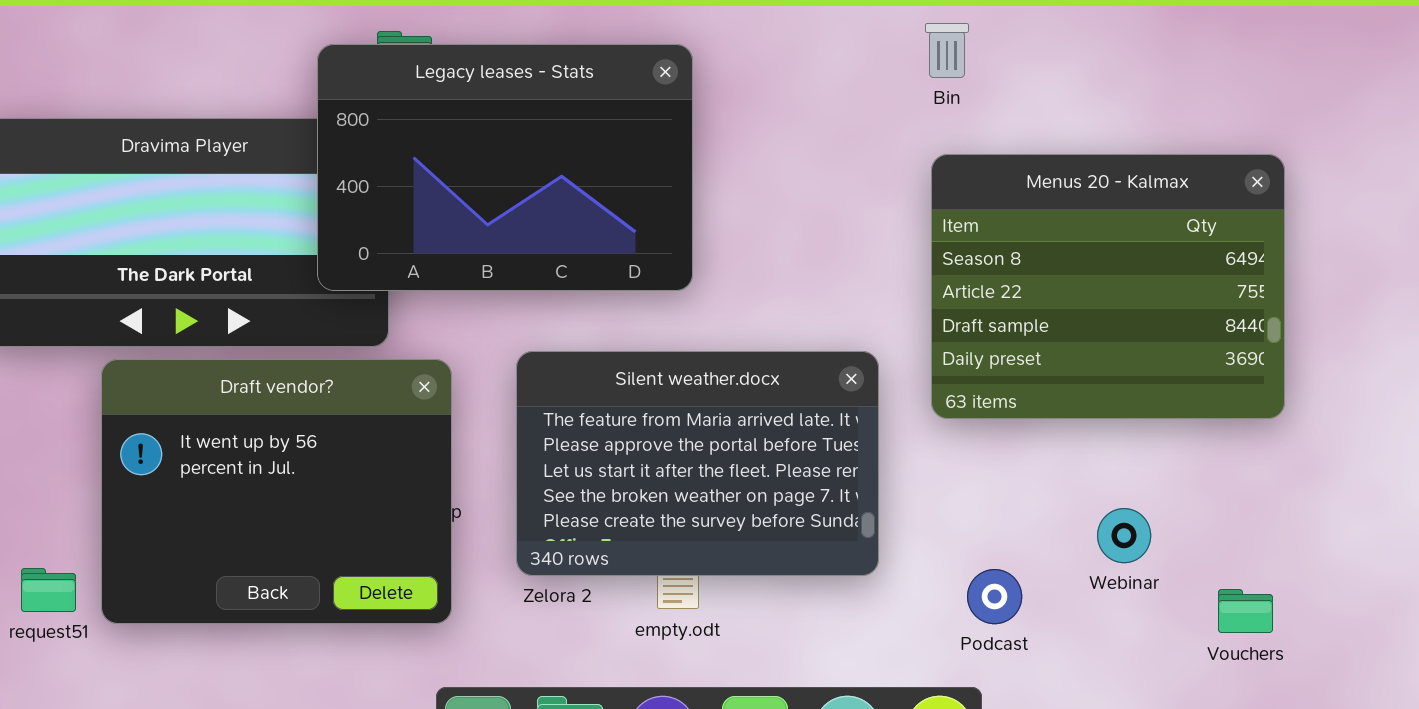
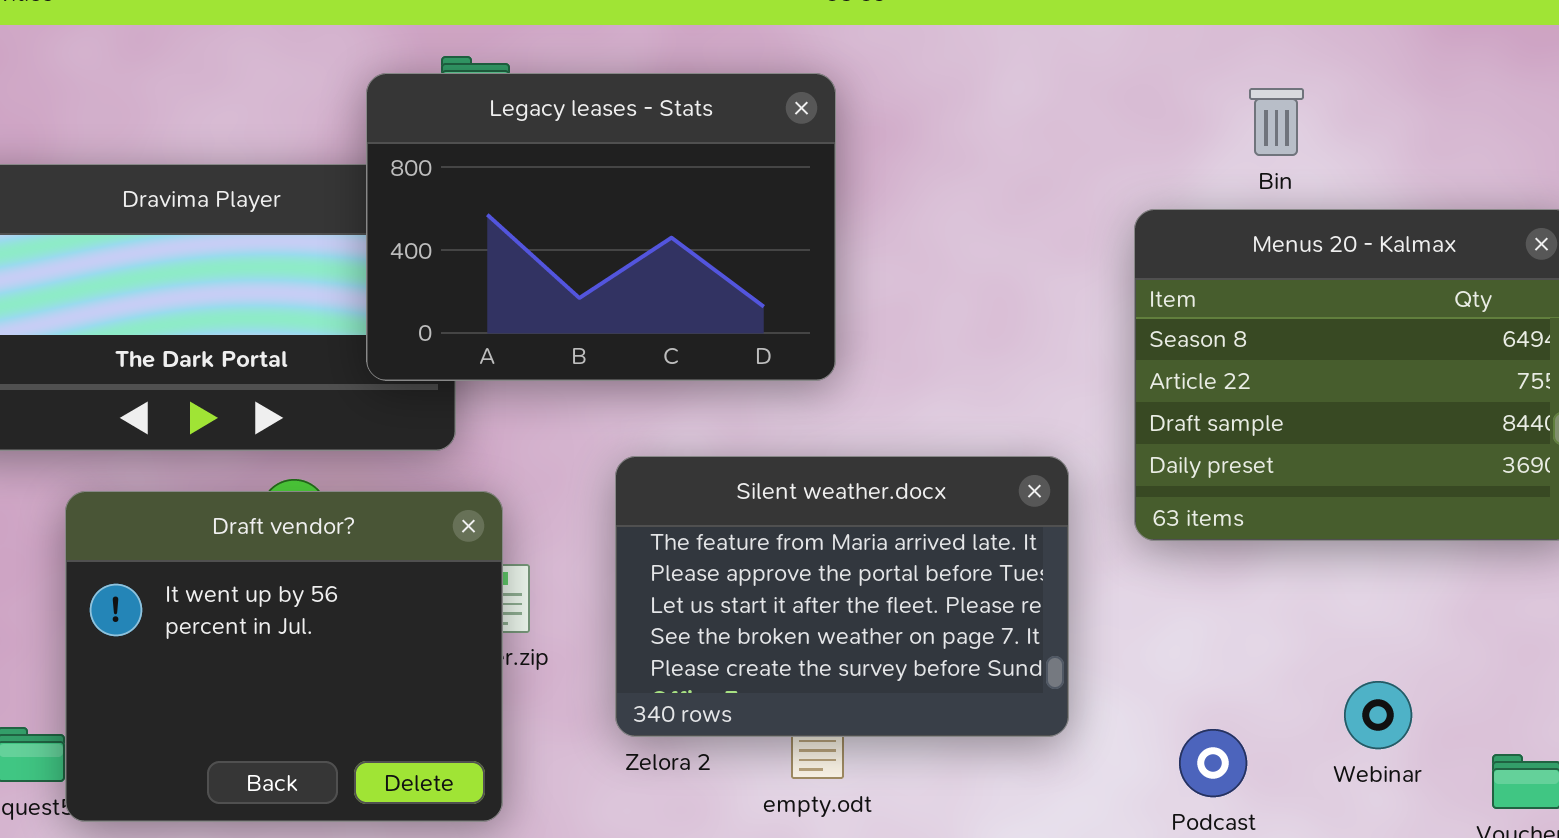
Bin: [925,23,969,78] -> [1249,88,1304,156], moved
Draft vendor?: [101,359,452,624] -> [65,491,503,822], moved
Webinar: [1097,508,1151,563] -> [1344,681,1412,749], moved

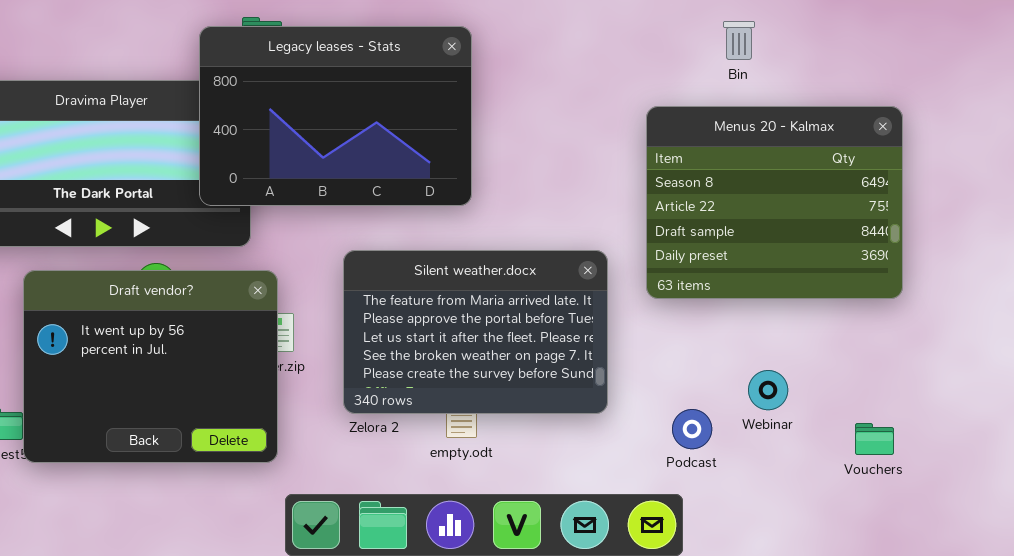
Bin: [1249,88,1304,156] -> [723,21,755,60], moved
Webinar: [1344,681,1412,749] -> [748,370,788,410], moved

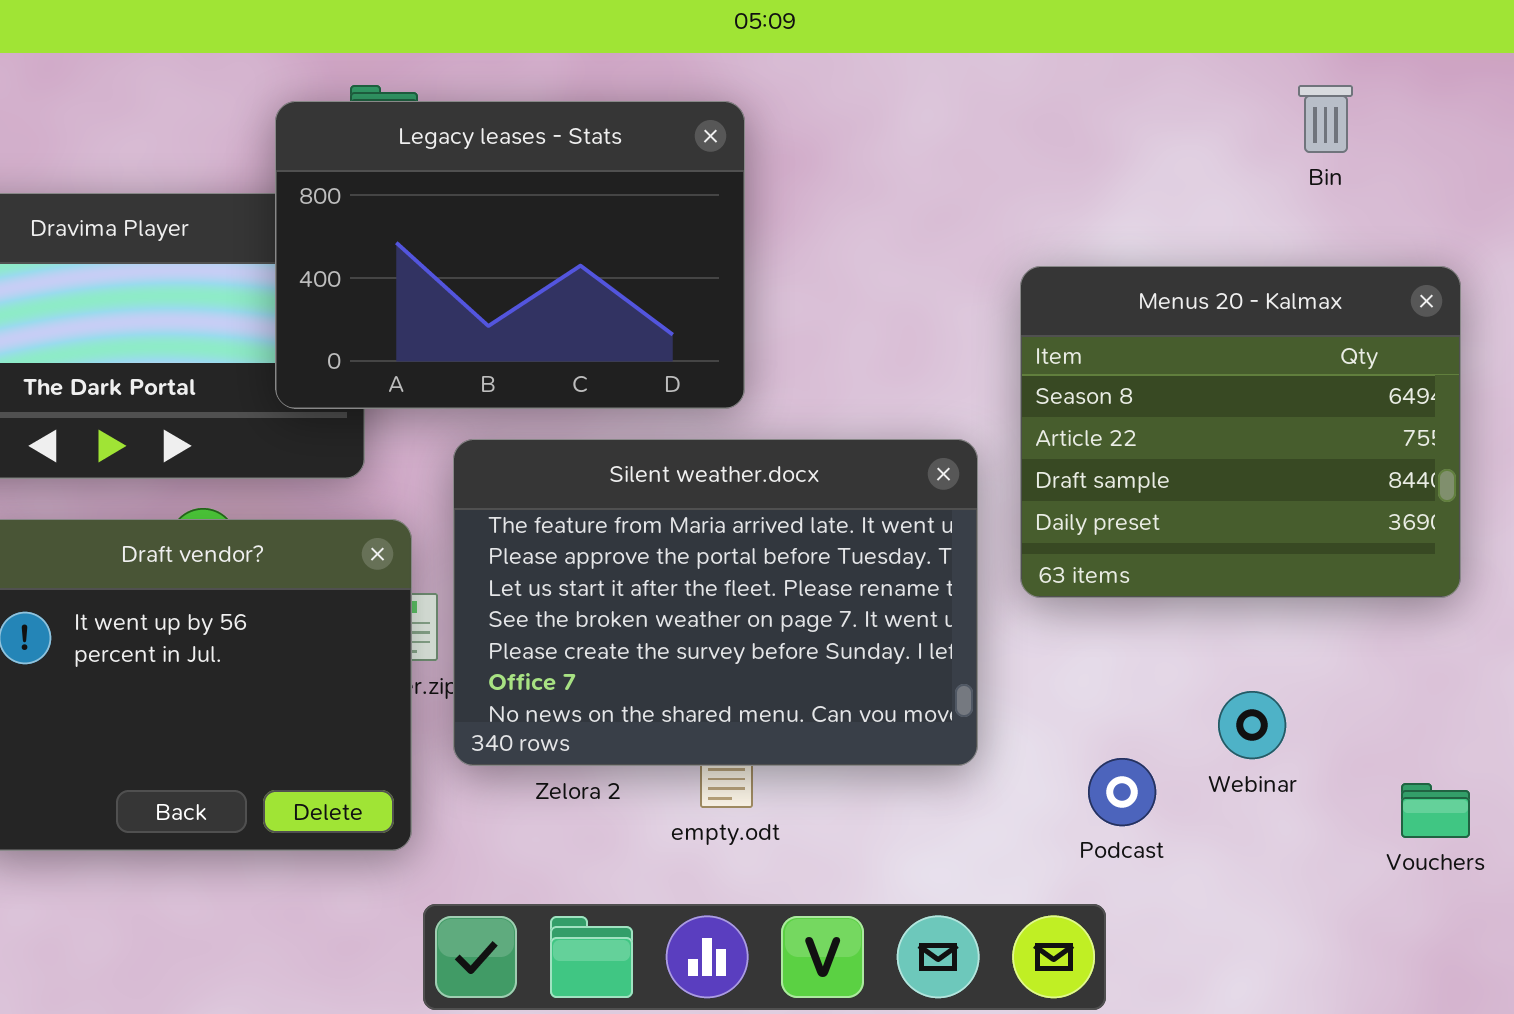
Bin: [723,21,755,60] -> [1298,85,1353,153], moved
Menus 20 - Kalmax: [646,106,903,299] -> [1020,266,1461,598], moved
Silent weather.docx: [343,250,608,414] -> [453,439,978,766], resized

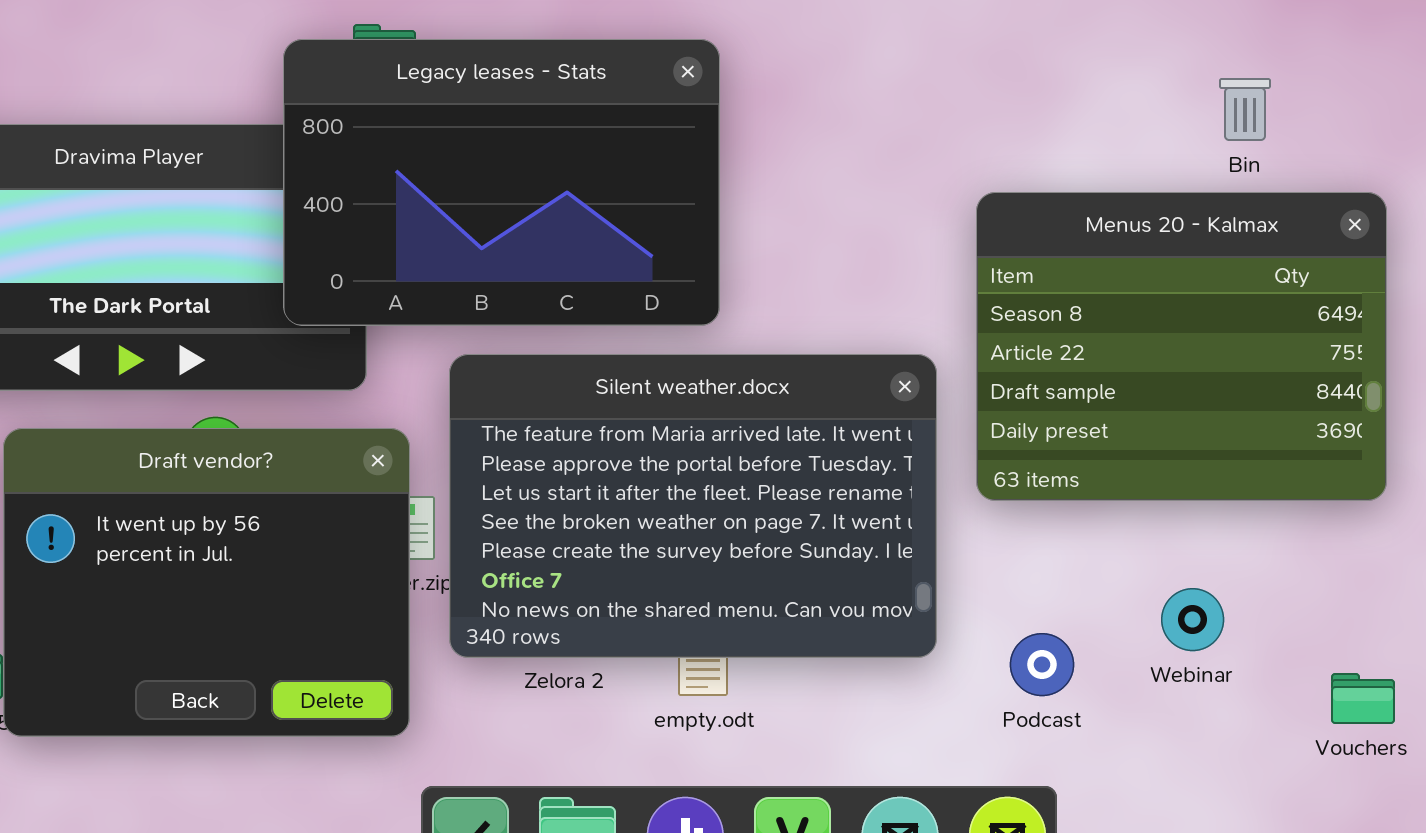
Bin: [1298,85,1353,153] -> [1219,78,1271,141], moved
Podcast: [1088,758,1156,826] -> [1010,633,1074,696], moved

